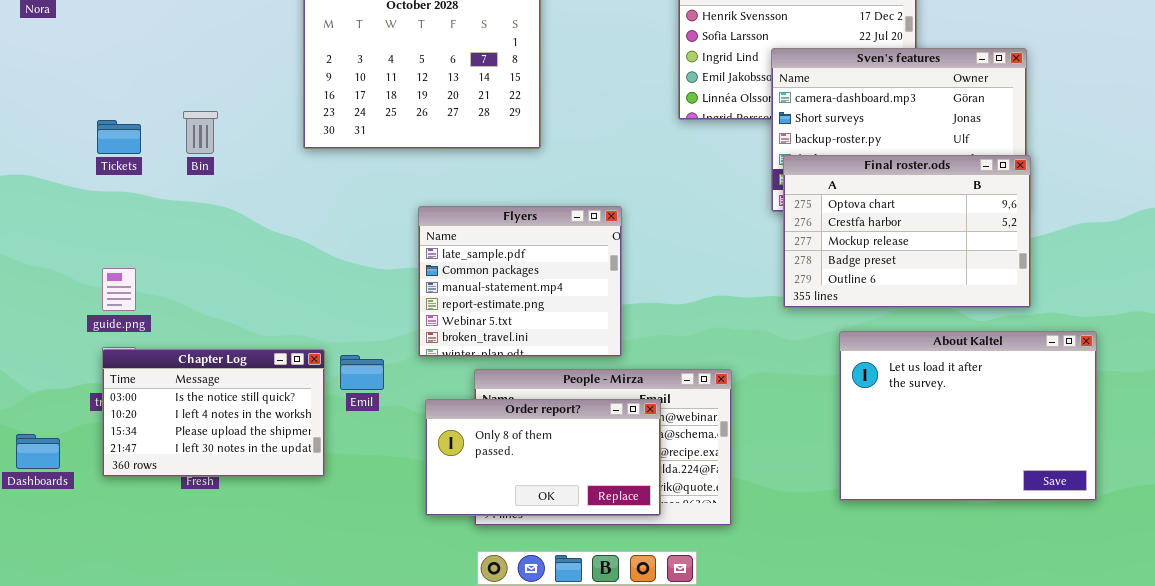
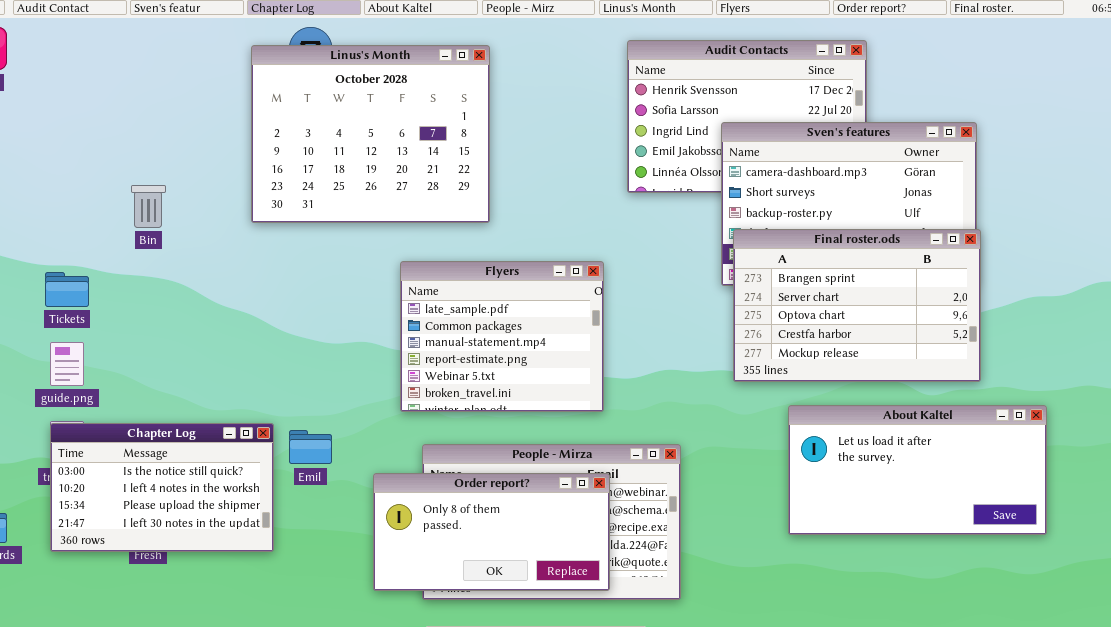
Tickets: [97,120,141,154] -> [45,272,89,307], moved
Final roster.ods: [783,155,1031,308] -> [733,229,981,382], scrolled up 2 rows
Flyers: [418,206,622,357] -> [400,261,604,412], moved
About Kaltel: [839,331,1097,501] -> [788,405,1047,535], resized

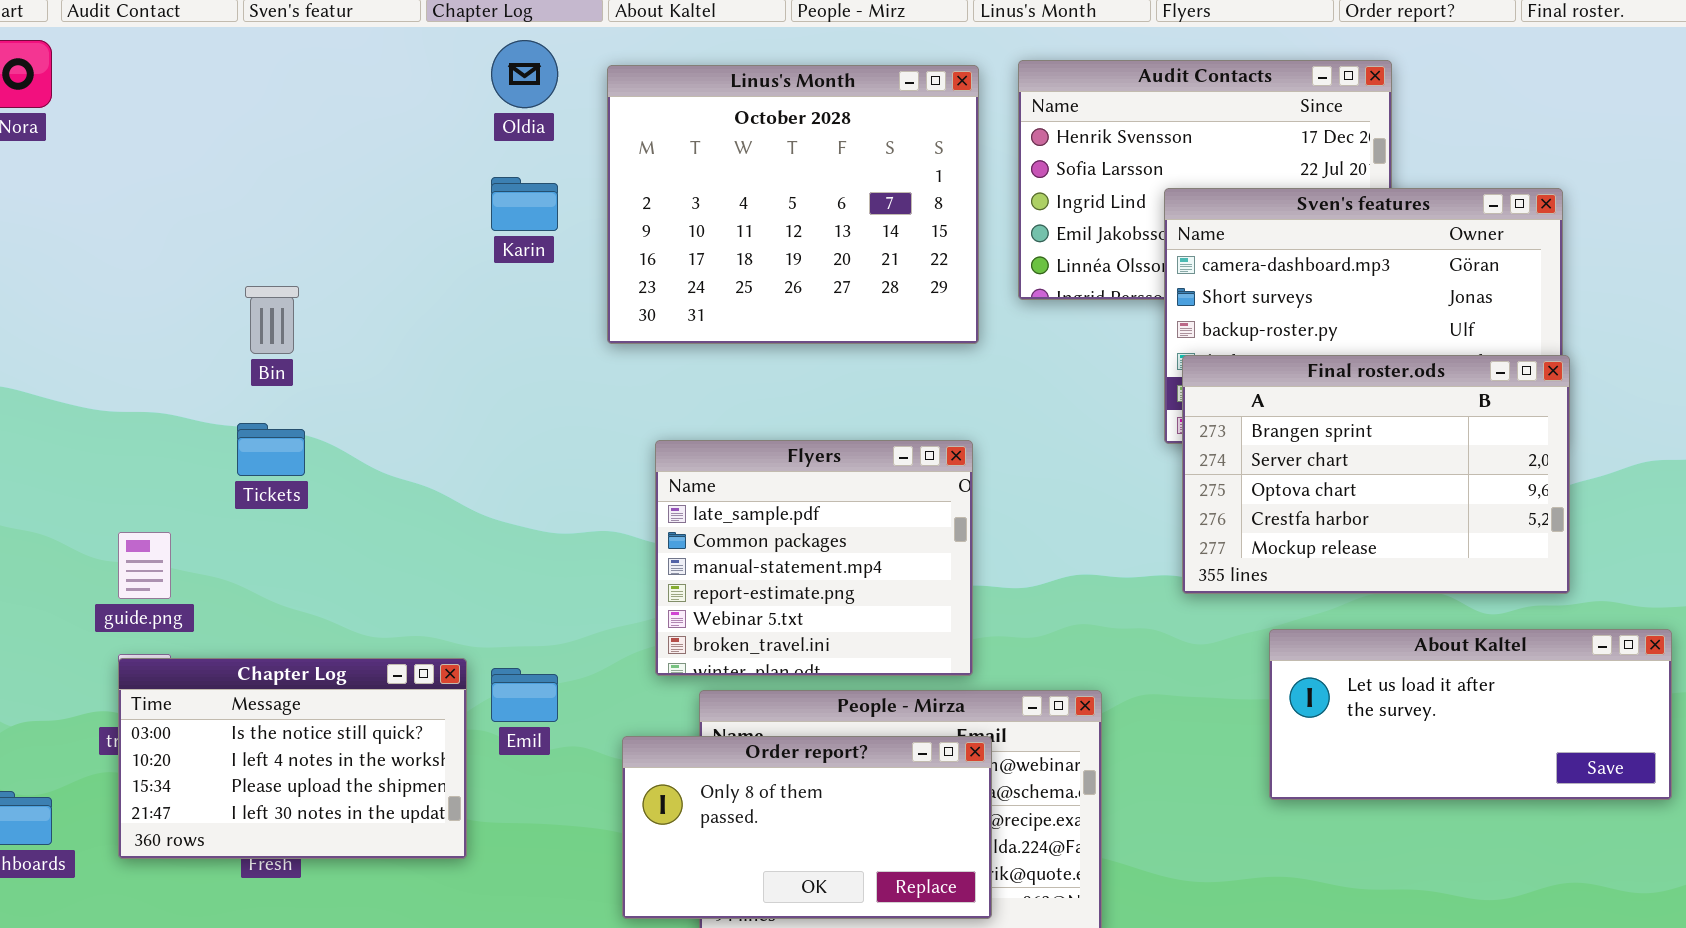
Linus's Month: [251,45,490,223] -> [607,65,979,344], moved
Flyers: [400,261,604,412] -> [655,440,973,676], moved
Tickets: [45,272,89,307] -> [237,423,305,476], moved
About Kaltel: [788,405,1047,535] -> [1269,629,1672,800], resized

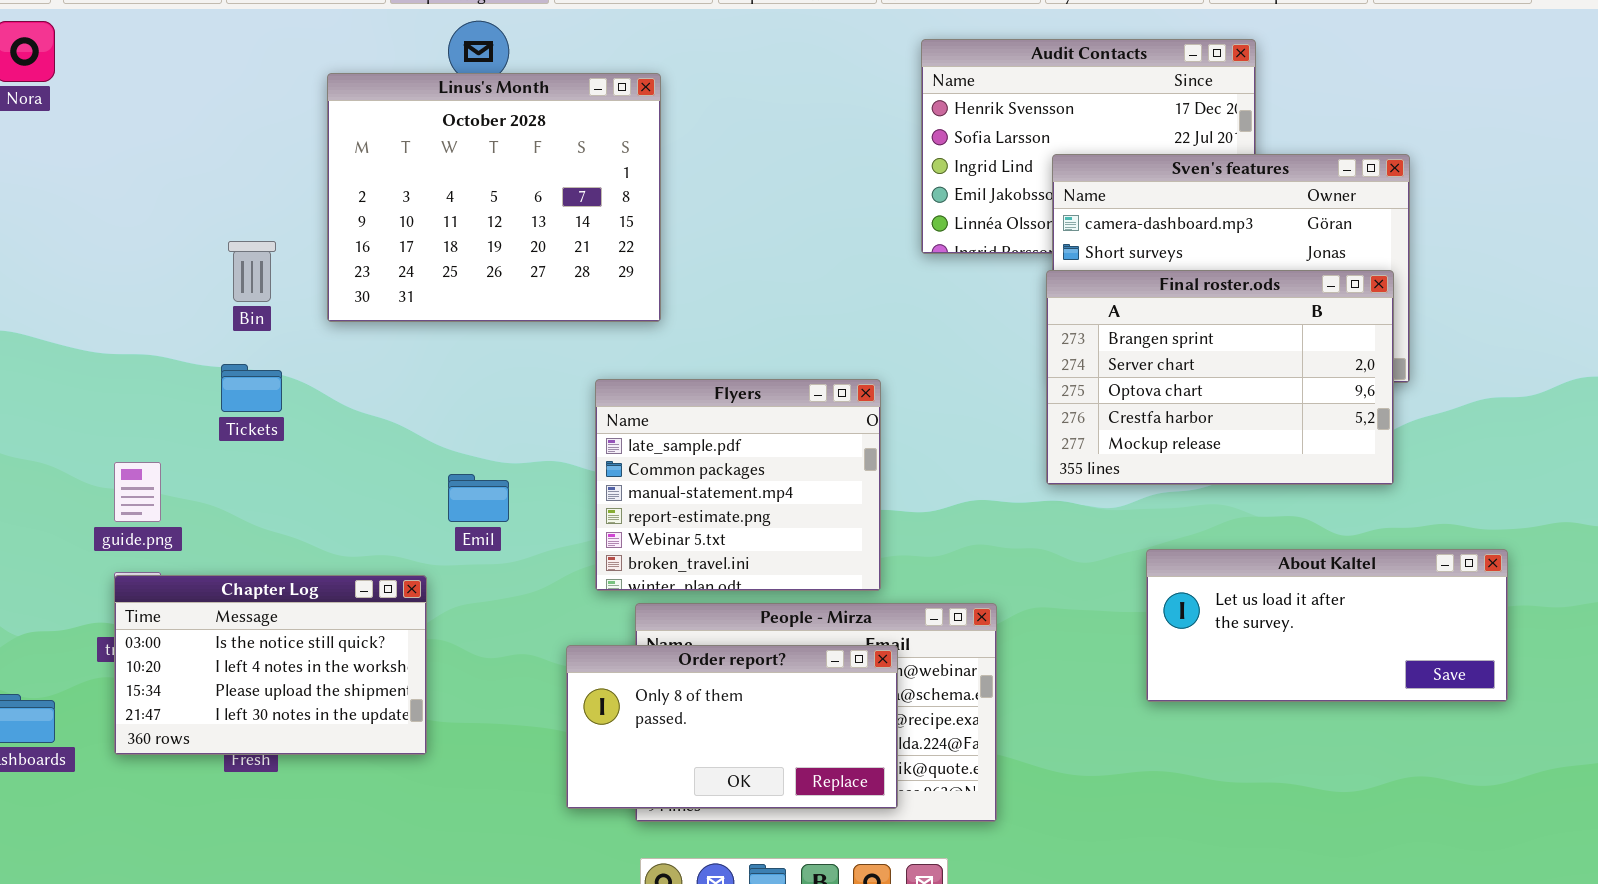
Linus's Month: [607,65,979,344] -> [327,73,661,322], moved
Final roster.ods: [1182,355,1570,594] -> [1046,270,1394,485], moved
Emil: [491,668,558,722] -> [448,474,509,522], moved

